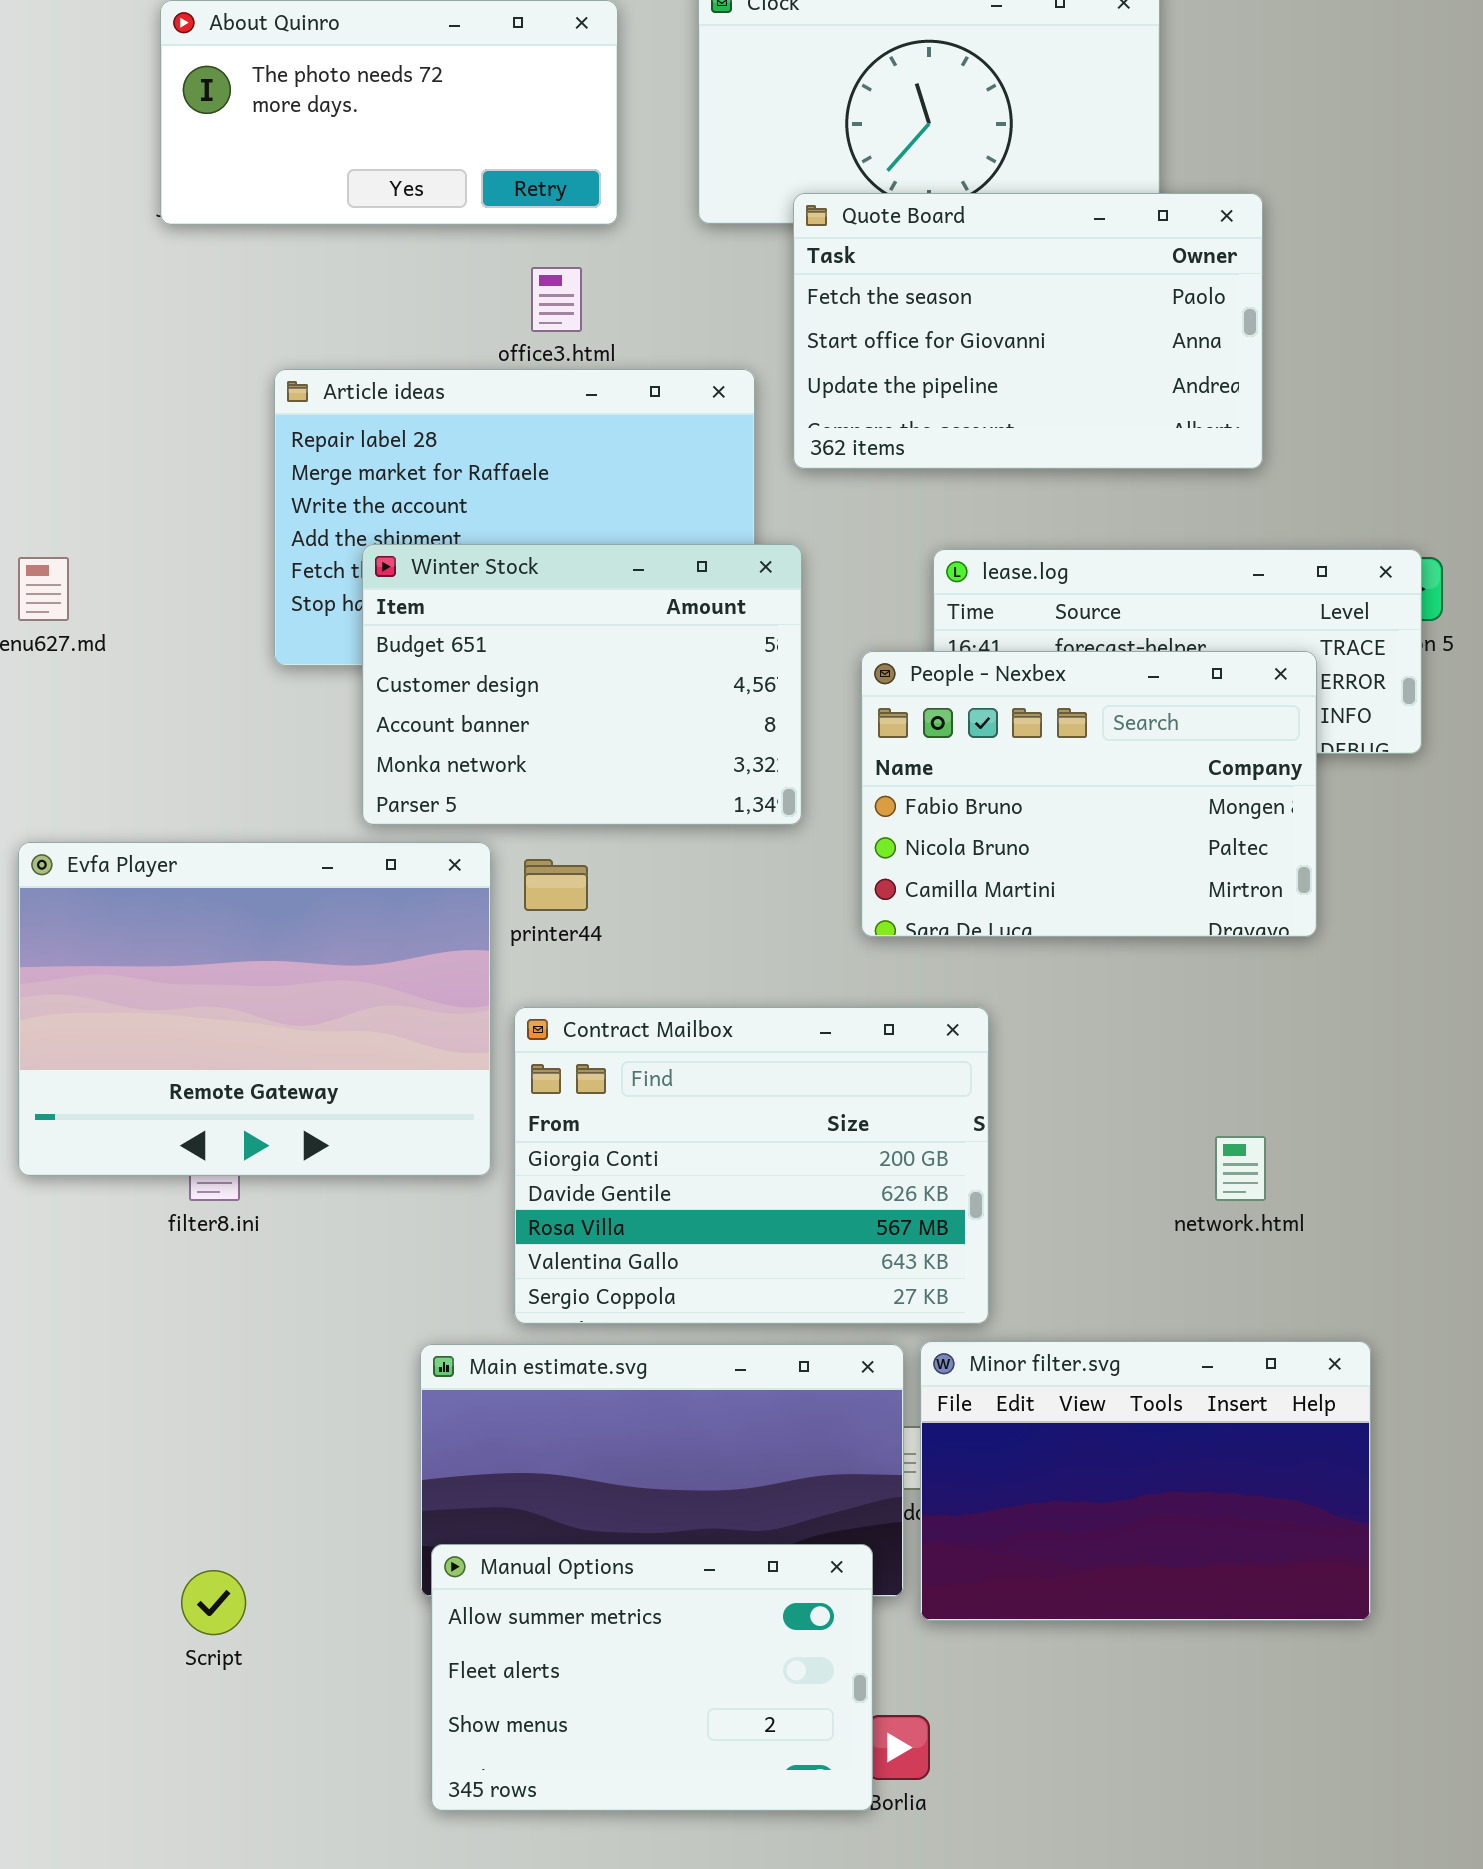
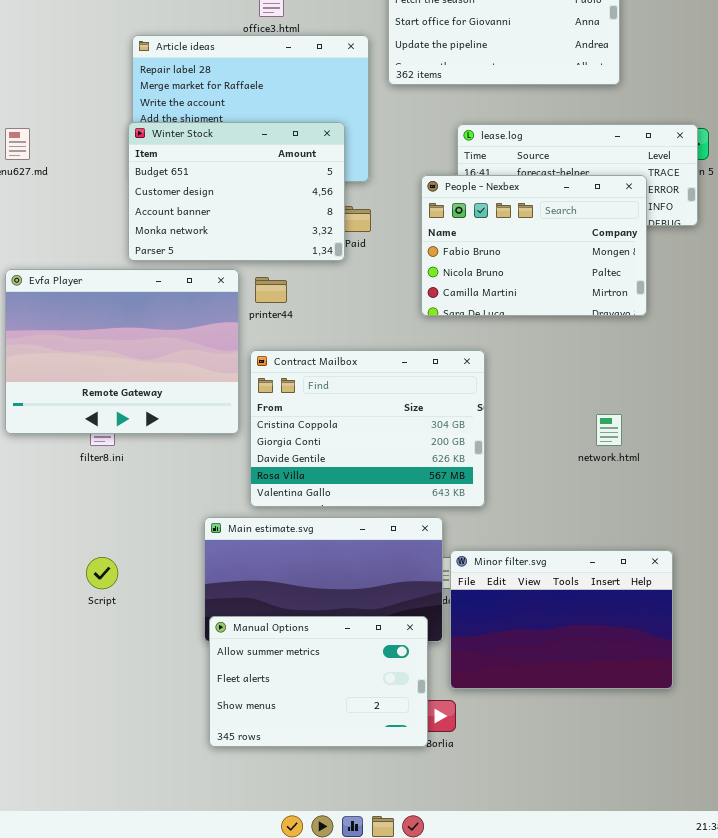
Winter Stock: [362,544,802,825] -> [128,122,345,261], moved
Contract Mailbox: [514,1007,989,1324] -> [250,350,485,507], scrolled up 1 row
Minor filter.svg: [920,1341,1371,1621] -> [450,550,673,689], moved
Script: [181,1570,246,1635] -> [86,557,118,589], moved

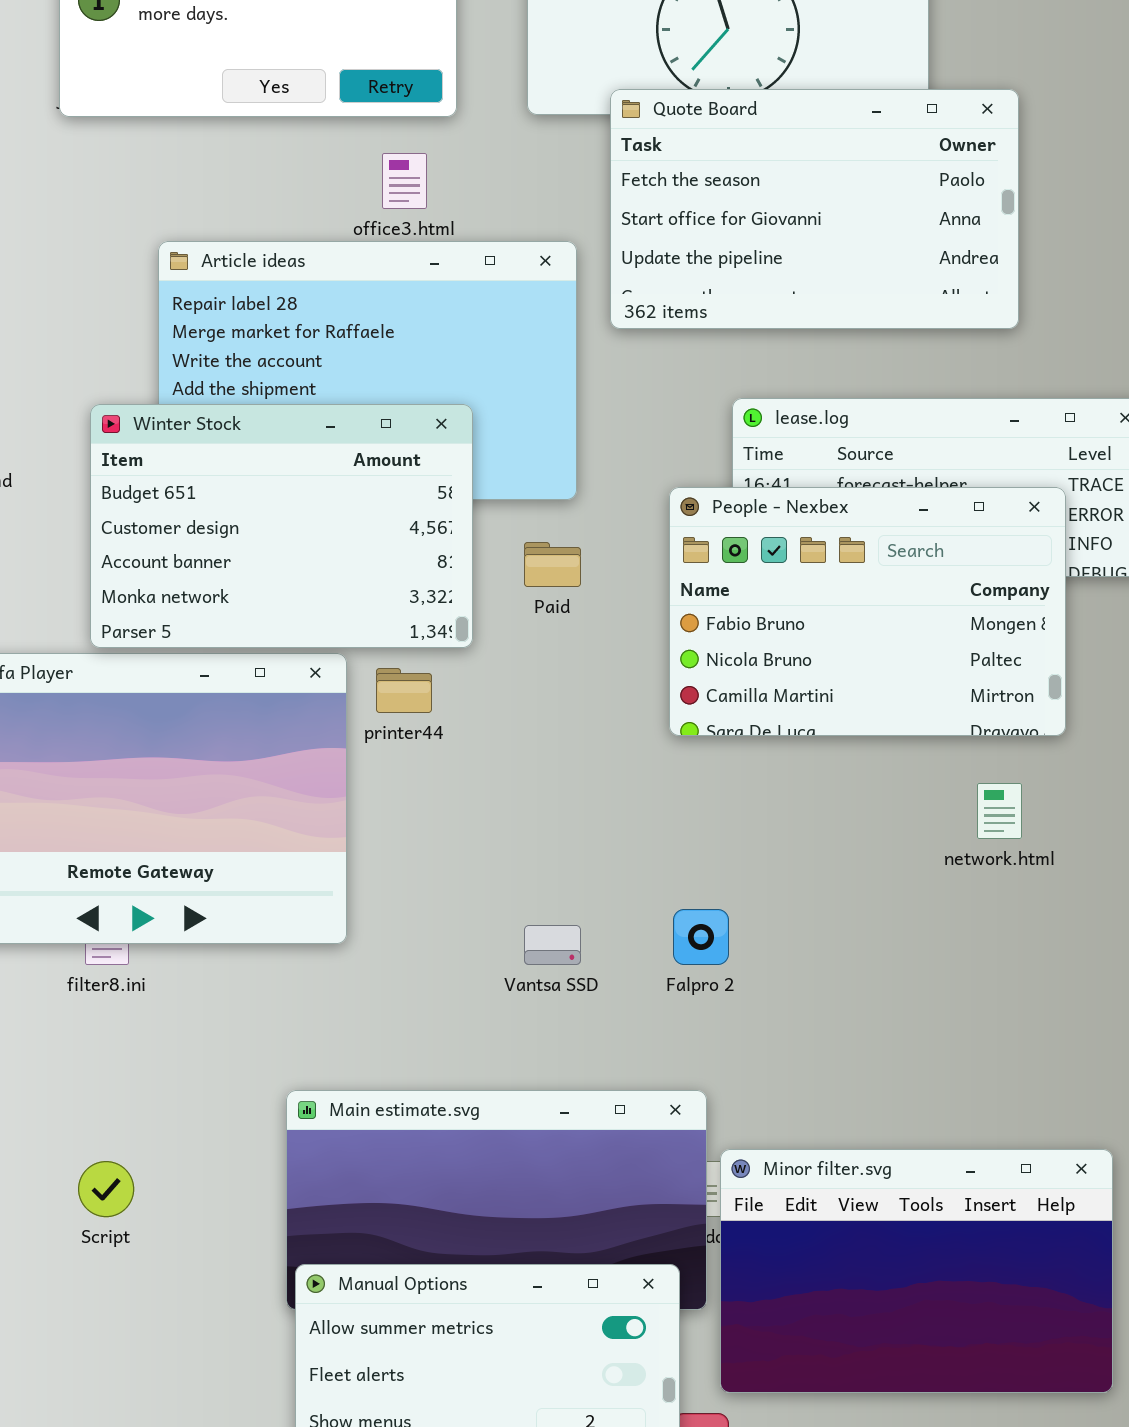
Winter Stock: [128,122,345,261] -> [90,404,473,648], moved
Contract Mailbox: [250,350,485,507] -> none, closed
network.html: [596,414,622,446] -> [977,783,1022,839], moved

